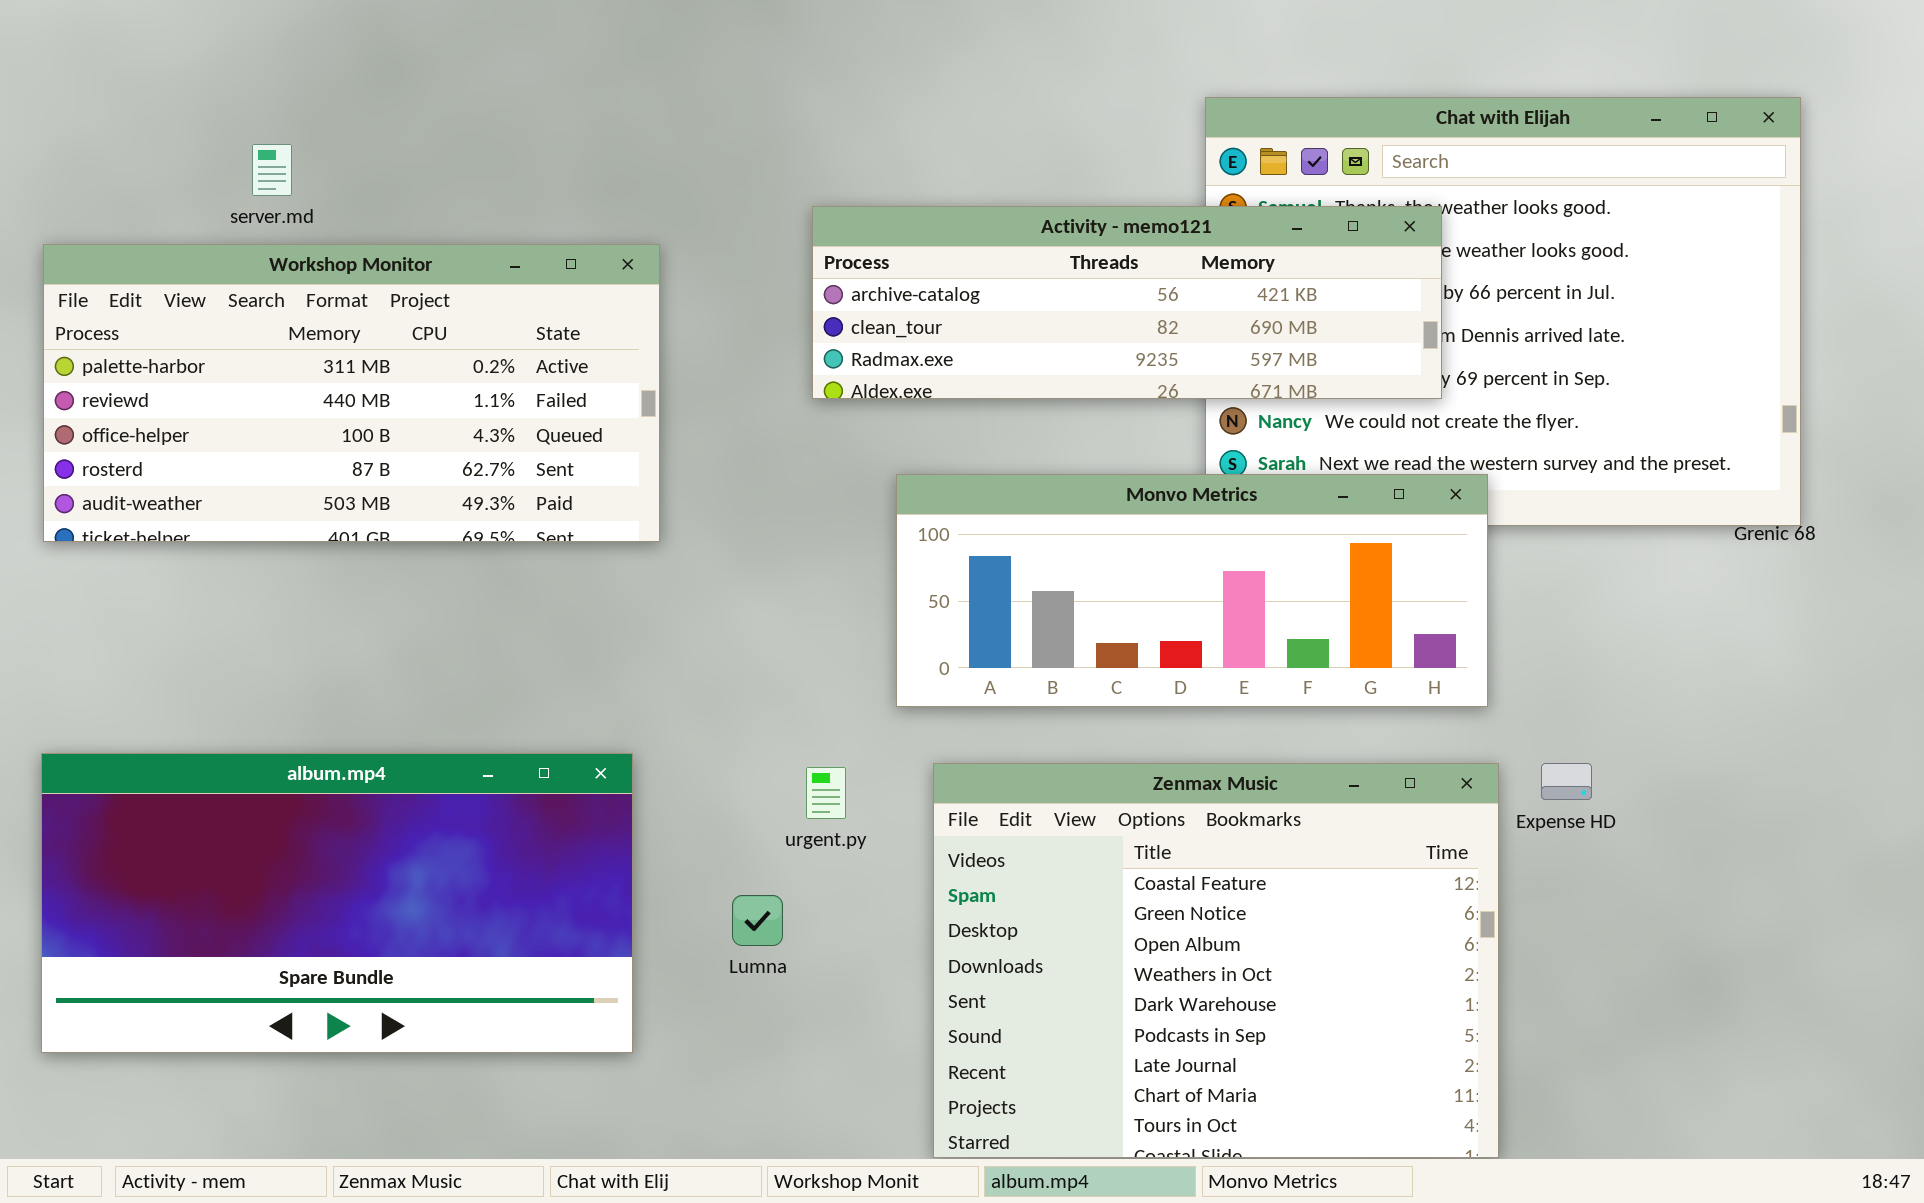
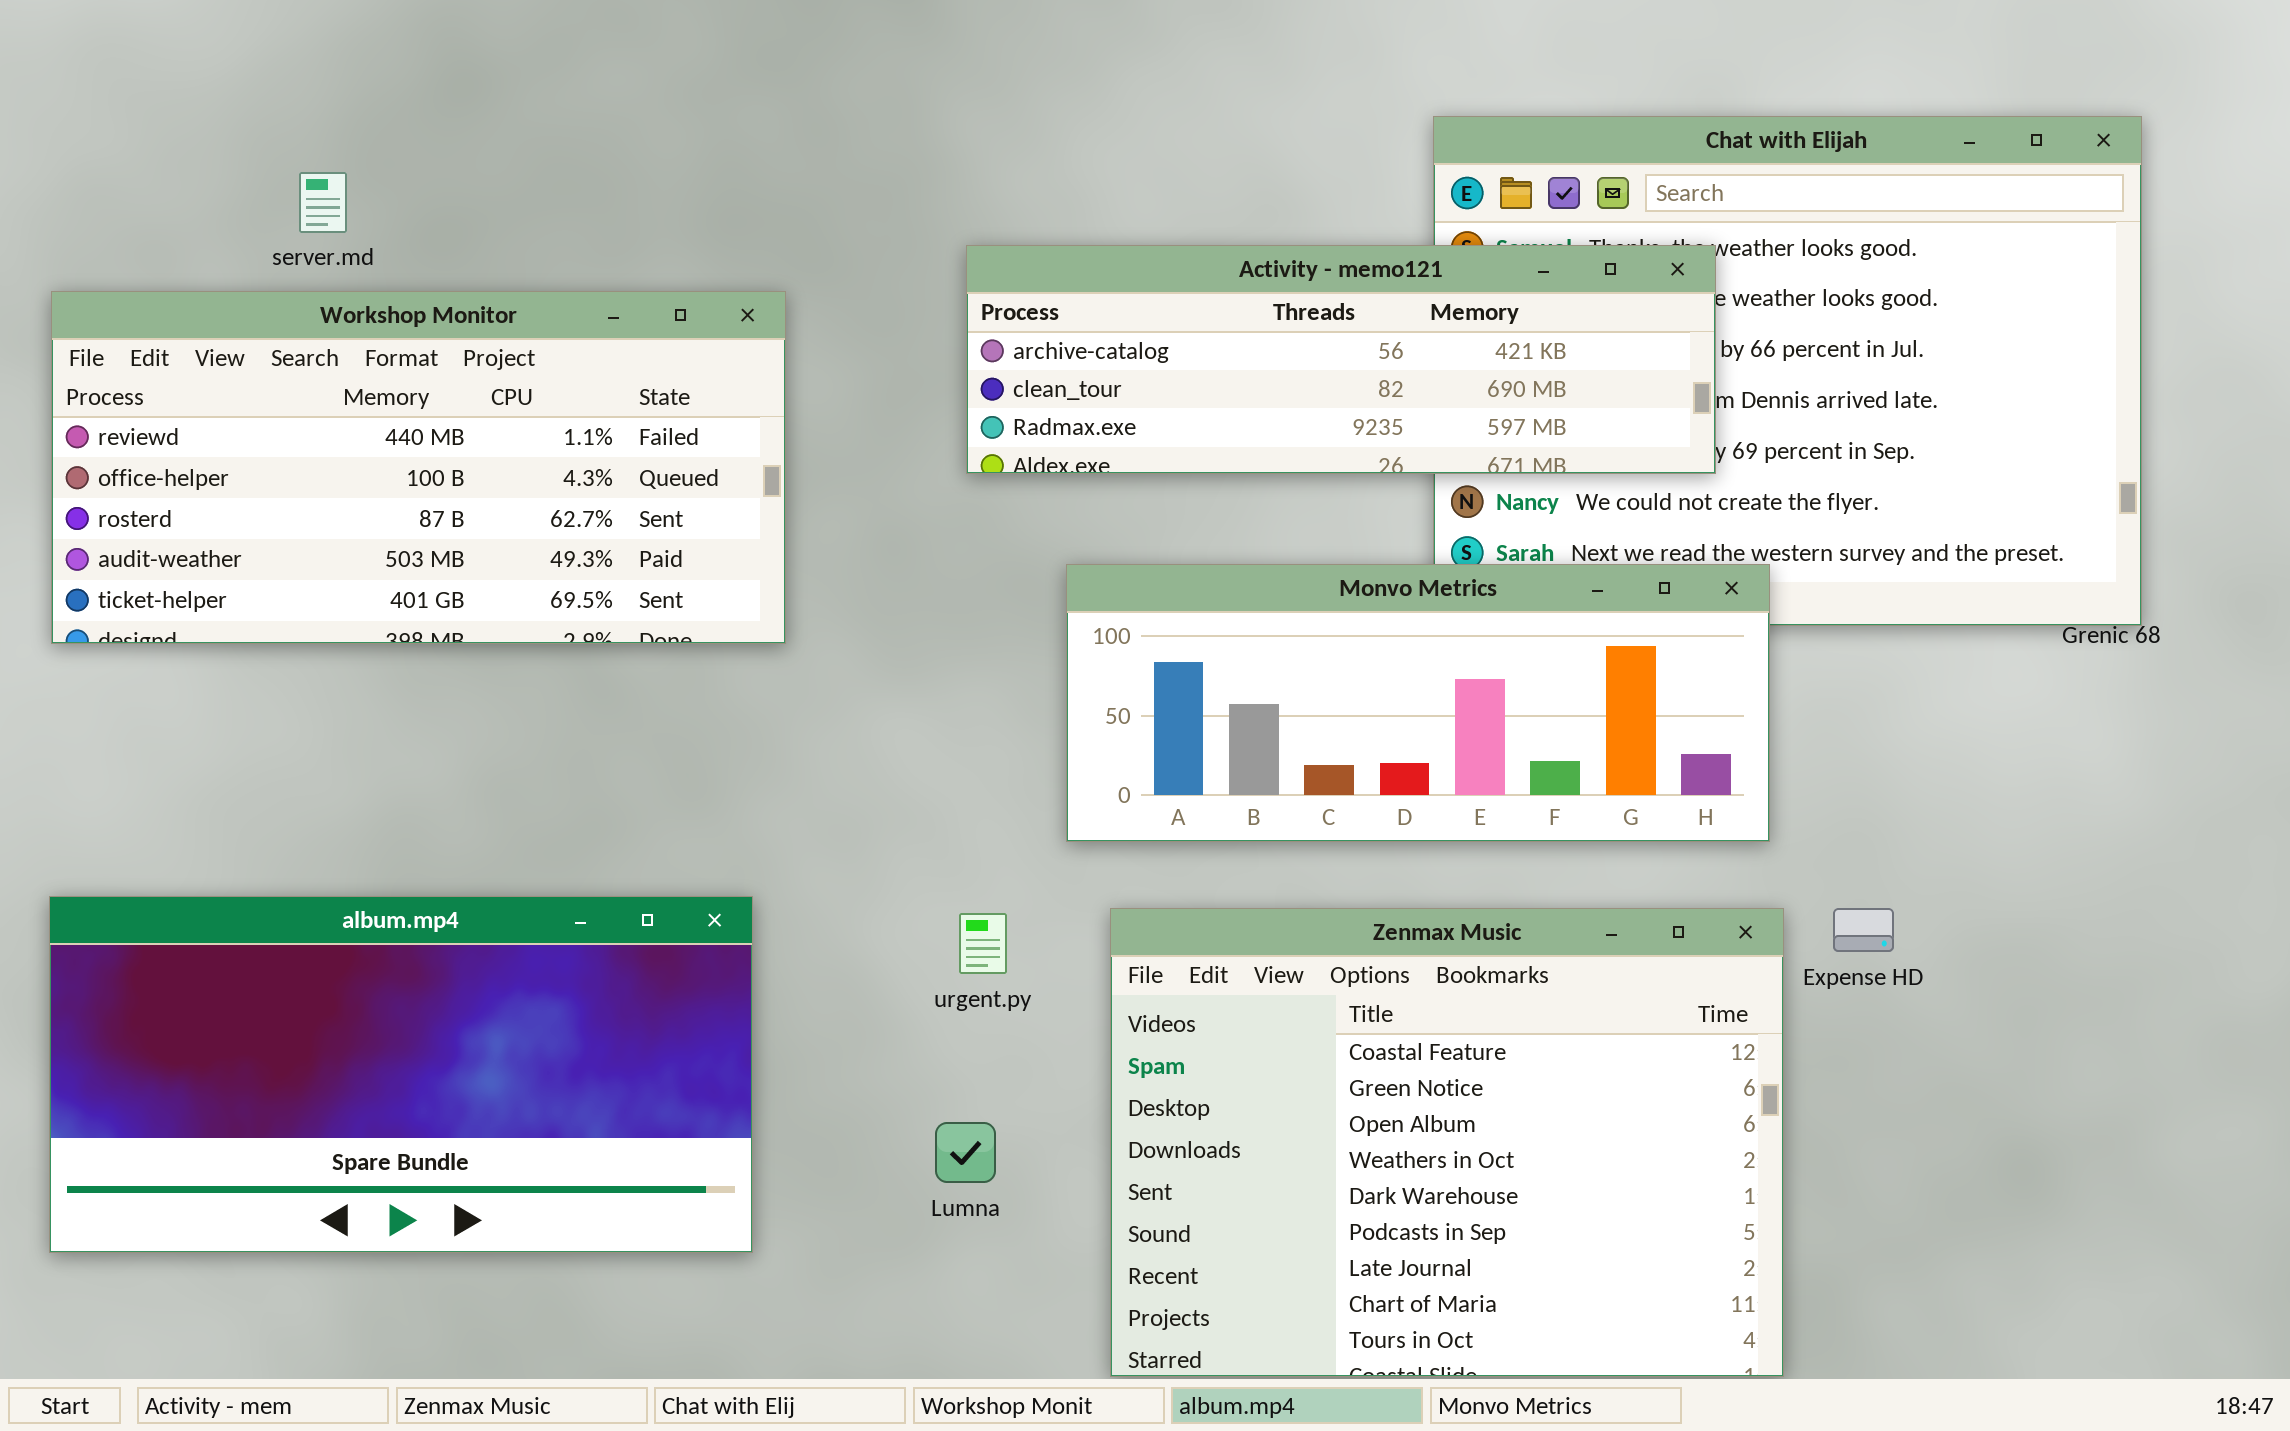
Workshop Monitor: [43,244,660,542] -> [51,291,786,644], scrolled down 1 row
Lumna: [732,895,783,946] -> [935,1122,996,1183], moved

